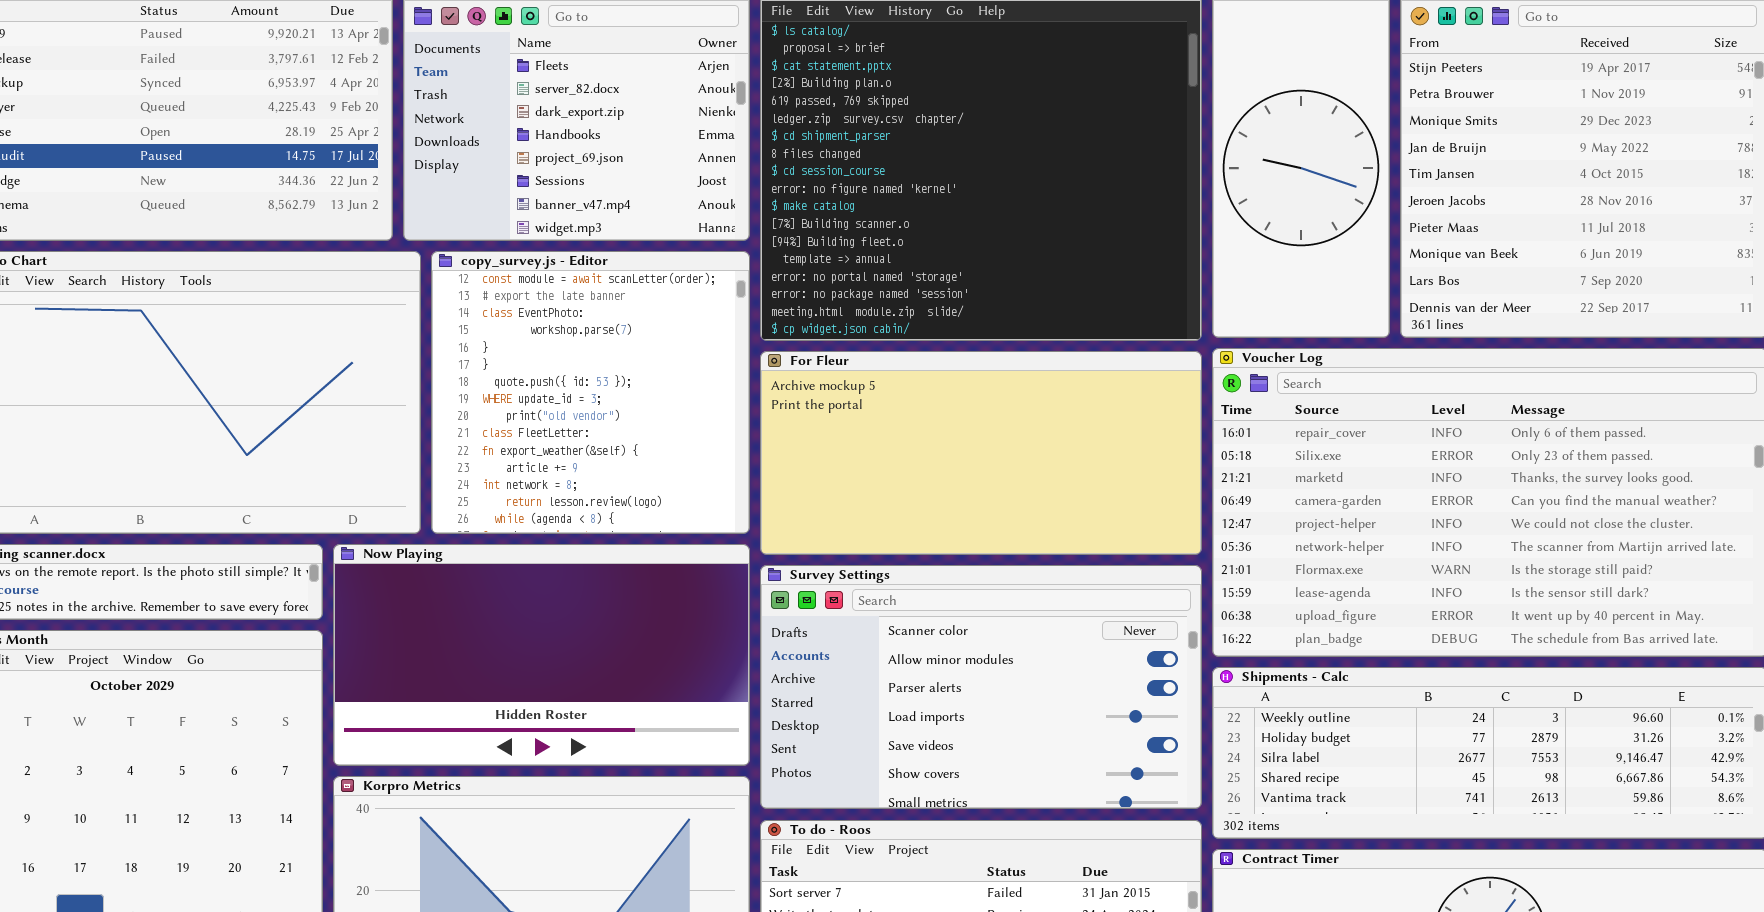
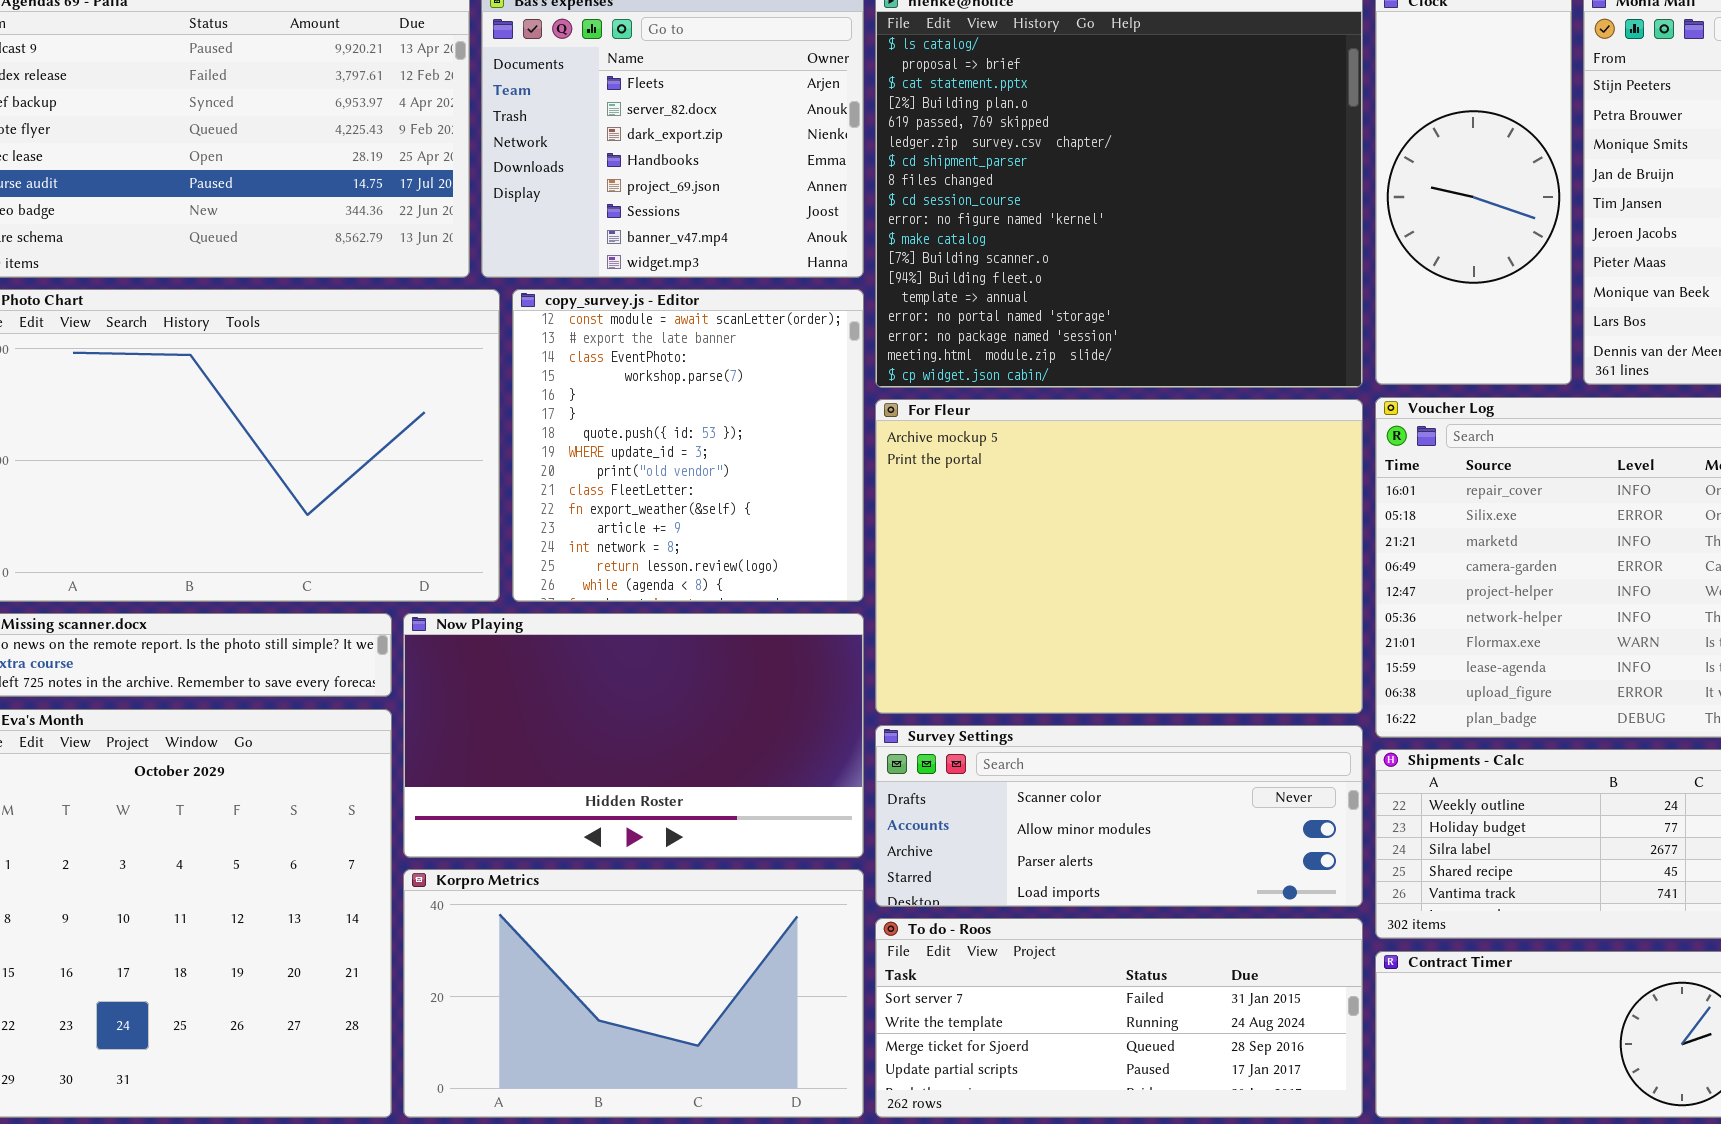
For Fleur: [760,351,1202,555] -> [875,399,1363,714], resized
Survey Settings: [760,565,1202,809] -> [875,725,1363,907], resized

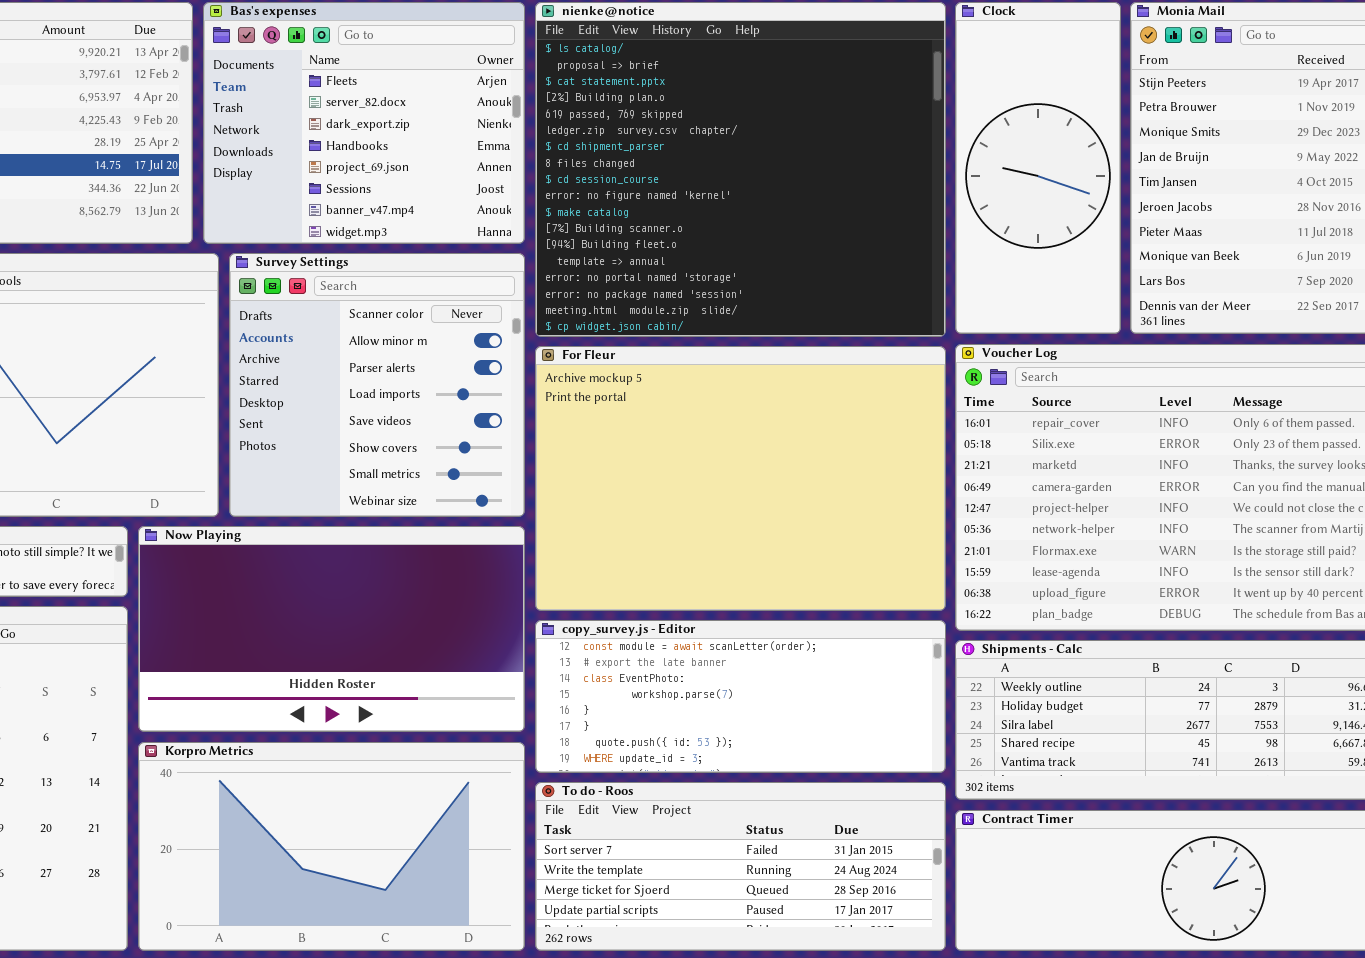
copy_survey.js - Editor: [512,289,864,602] -> [535,620,946,773], moved, resized
Survey Settings: [875,725,1363,907] -> [229,253,525,517], moved, resized

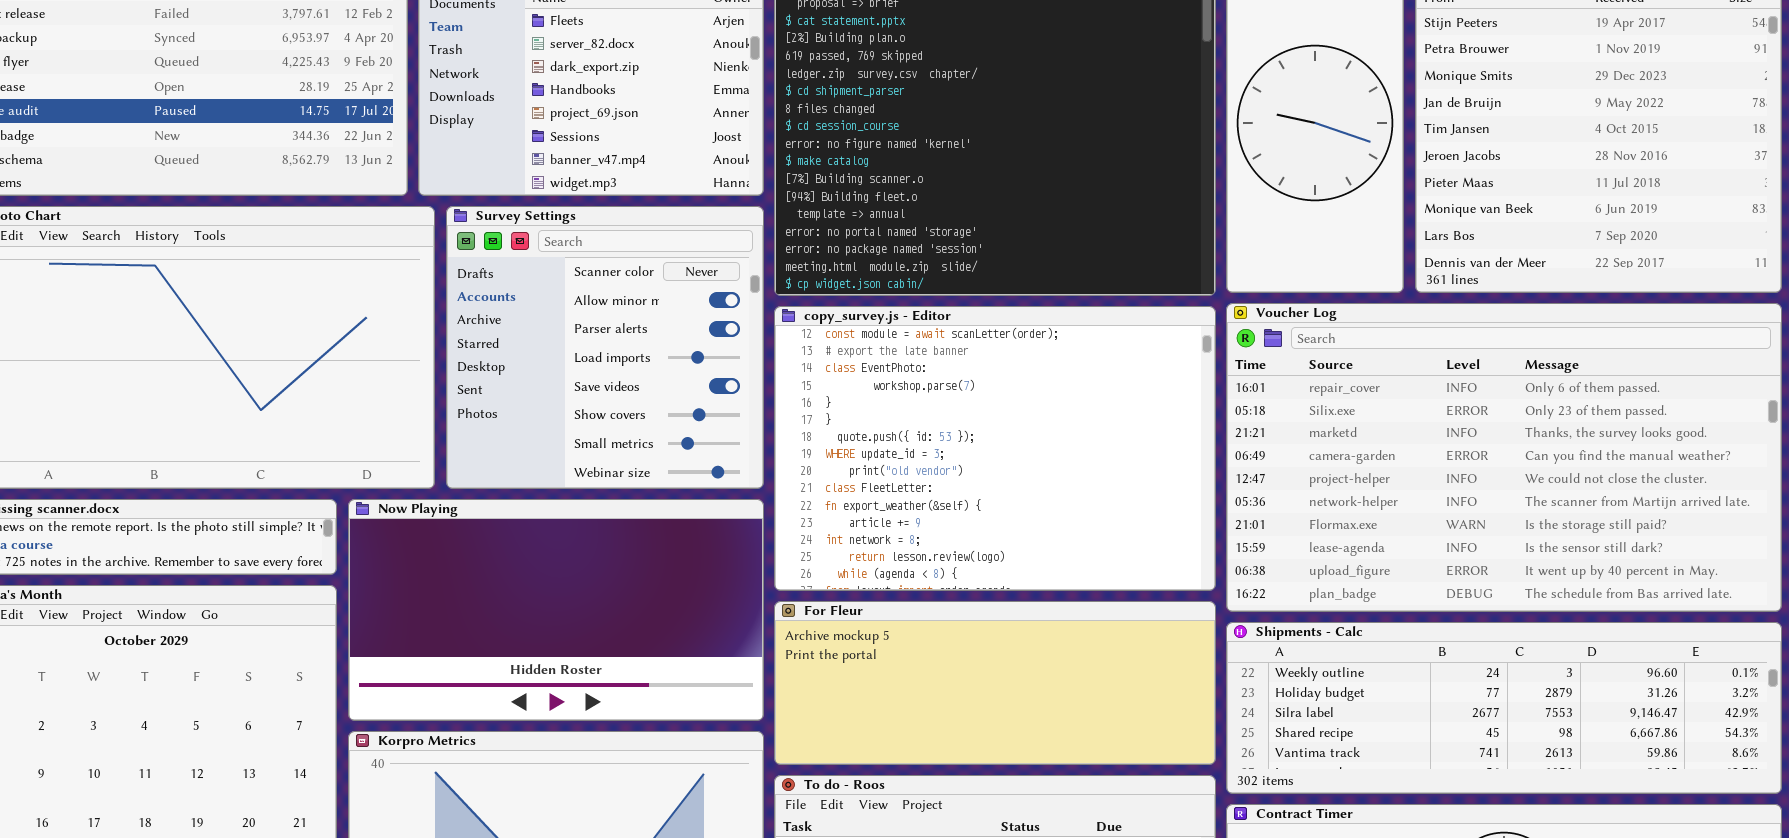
For Fleur: [535,346,946,611] -> [774,601,1216,765], moved, resized
copy_survey.js - Editor: [535,620,946,773] -> [774,306,1216,591], moved, resized

